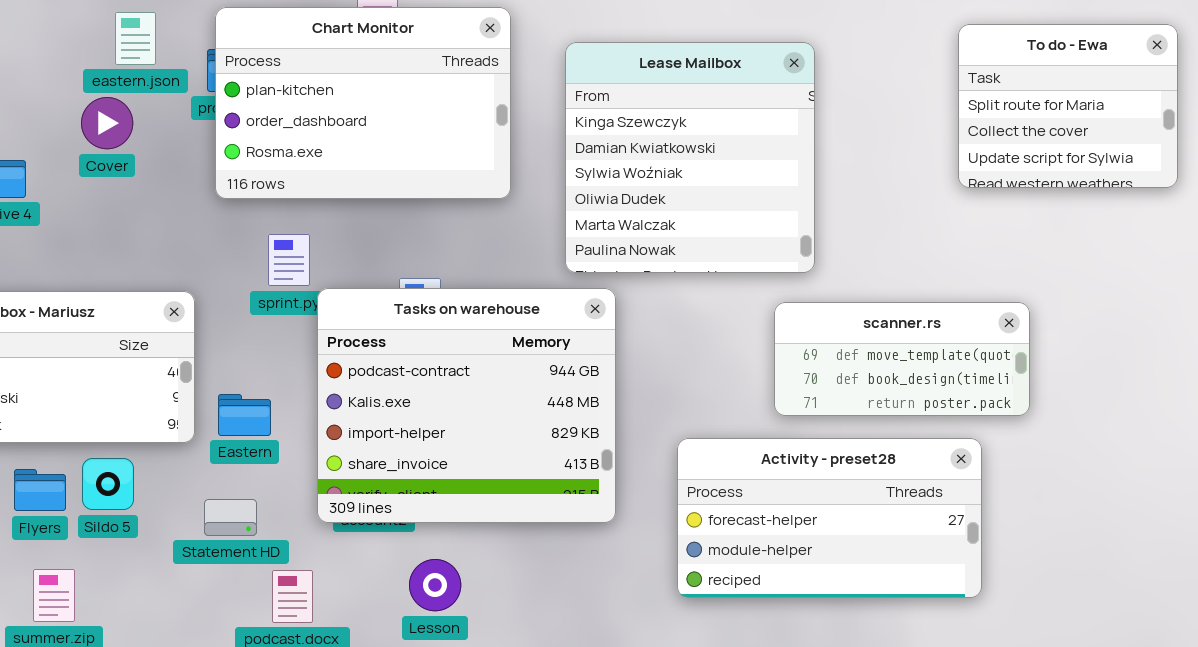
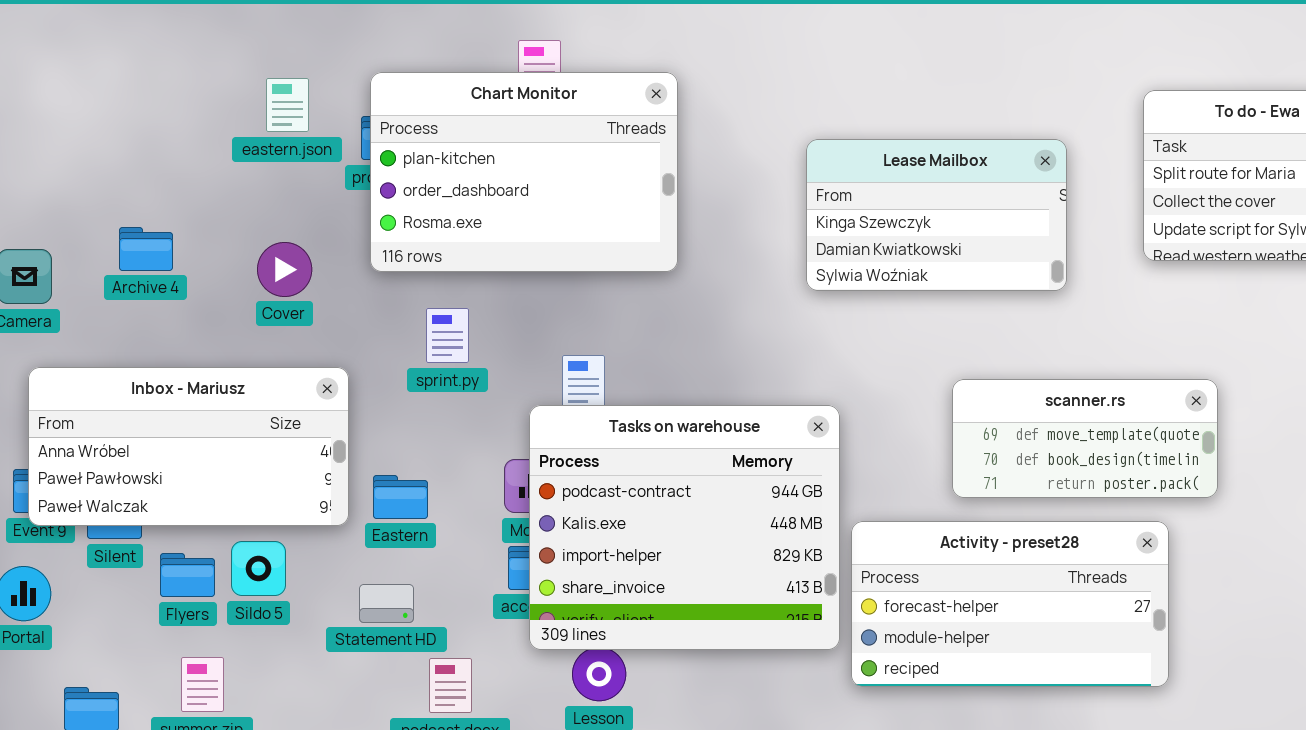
Lease Mailbox: [565,42,815,273] -> [806,139,1067,291], moved, resized
Cover: [81,97,133,149] -> [257,242,312,297], moved
Tasks on warehouse: [317,288,616,523] -> [529,405,840,650], moved

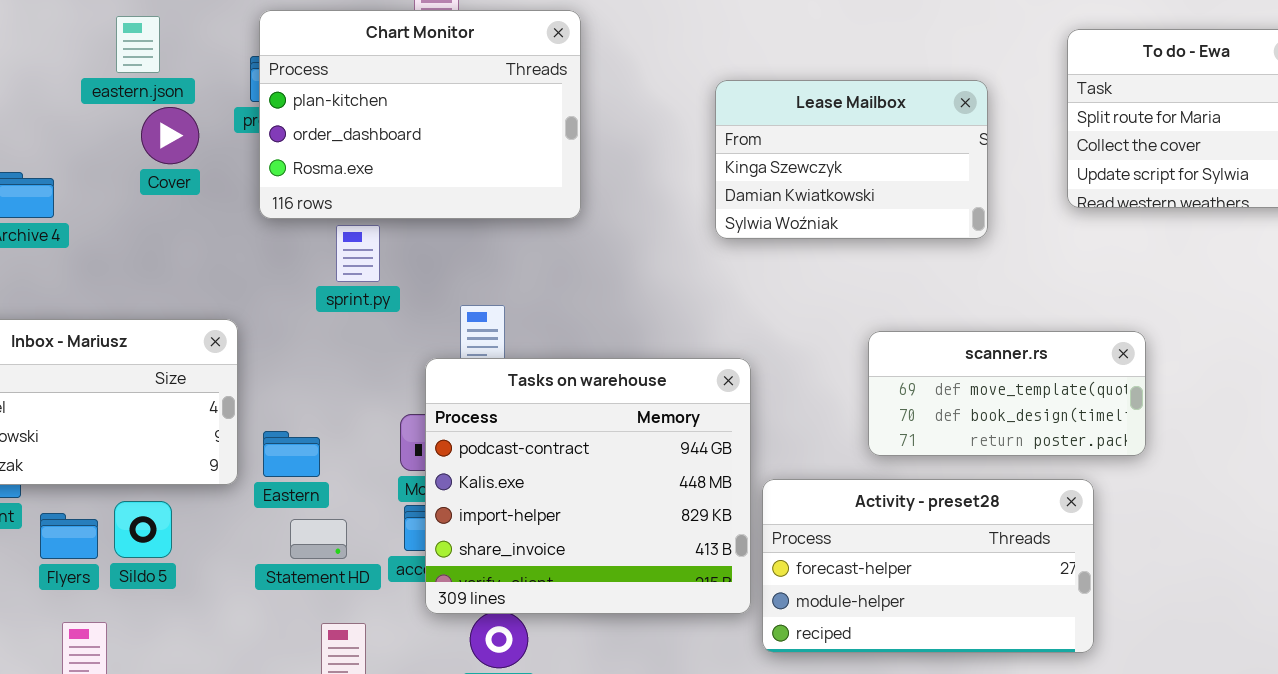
eastern.json: [266,78,309,132] -> [116,16,160,73], moved
Cover: [257,242,312,297] -> [141,107,199,164], moved
sprint.py: [426,308,469,363] -> [336,225,380,282], moved
Statement HD: [359,584,414,623] -> [290,519,347,559], moved

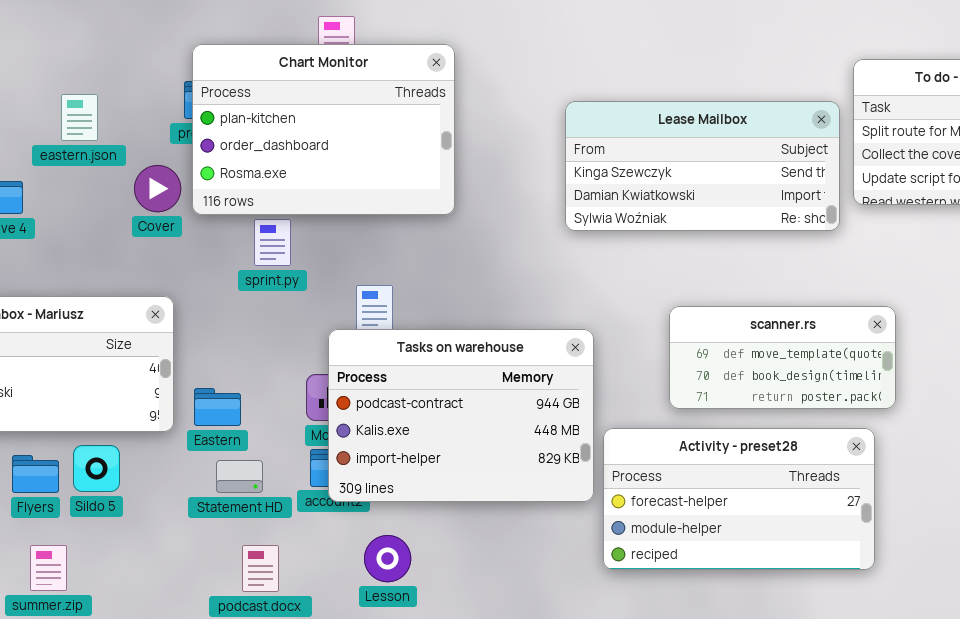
eastern.json: [116,16,160,73] -> [61,94,98,141], moved
Lease Mailbox: [715,80,988,239] -> [565,101,840,231], resized
Cover: [141,107,199,164] -> [134,165,181,212], moved
scanner.rs: [868,331,1146,456] -> [669,306,896,409], moved
Tasks on warehouse: [425,358,751,614] -> [328,329,594,502], resized

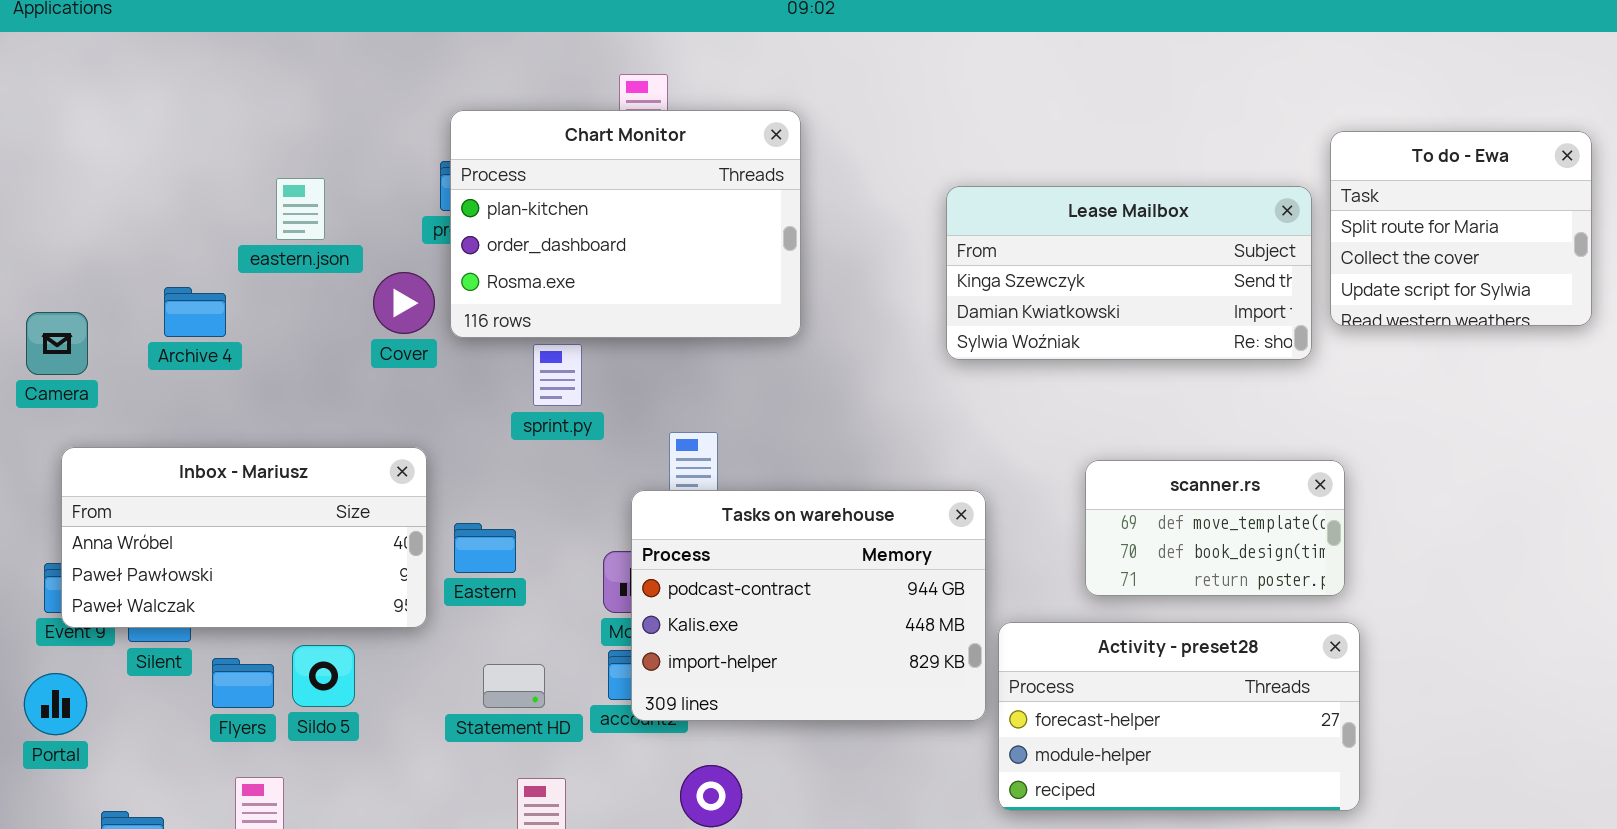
scanner.rs: [669,306,896,409] -> [1085,460,1345,596], resized
Eastern: [194,388,241,426] -> [454,523,516,573], moved

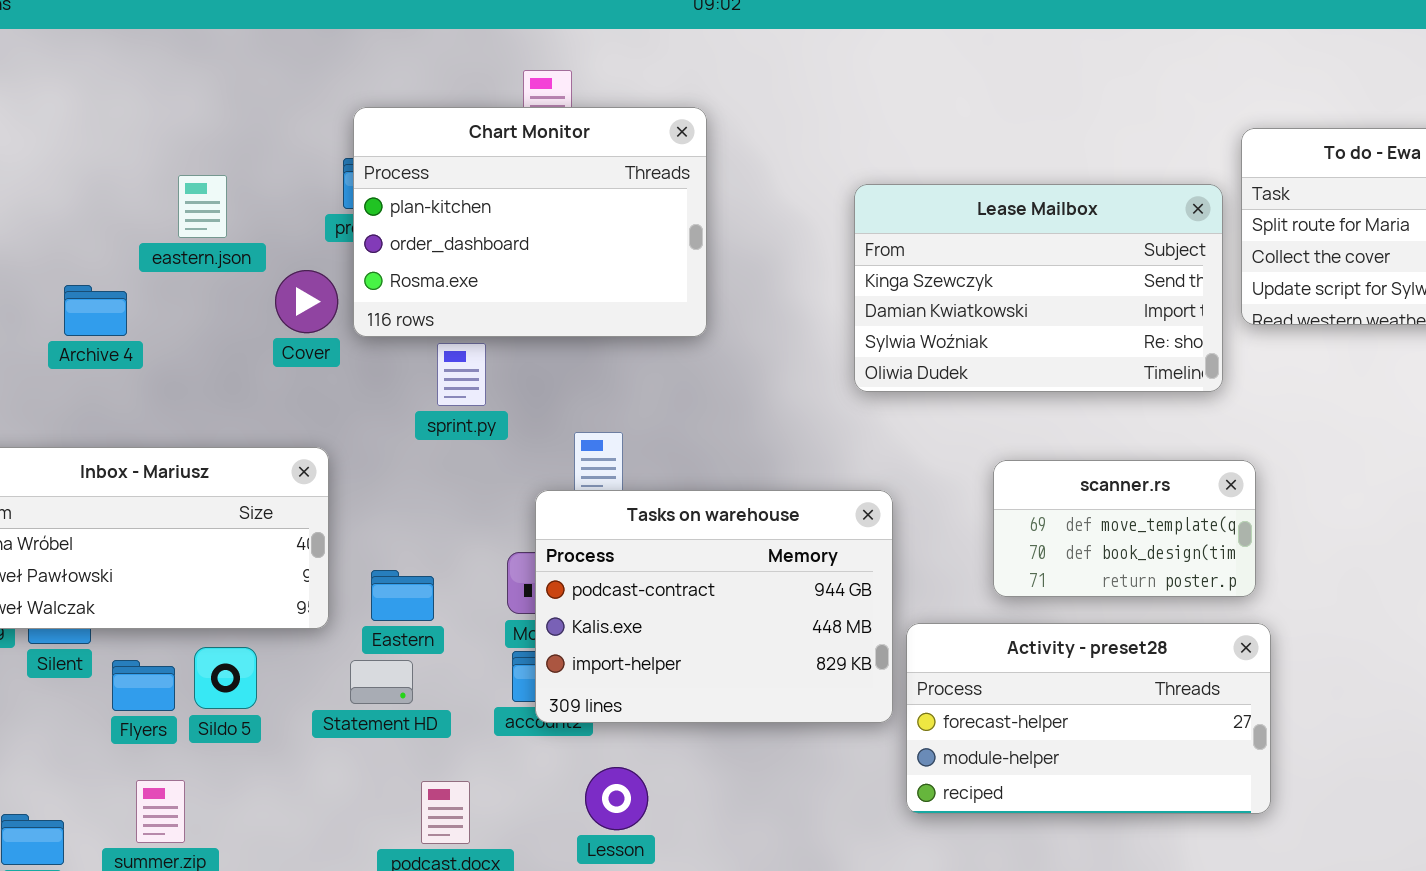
Lease Mailbox: [946,186,1312,360] -> [854,184,1223,392], resized
Eastern: [454,523,516,573] -> [371,570,434,621], moved
Statement HD: [483,664,545,708] -> [350,660,413,704], moved

